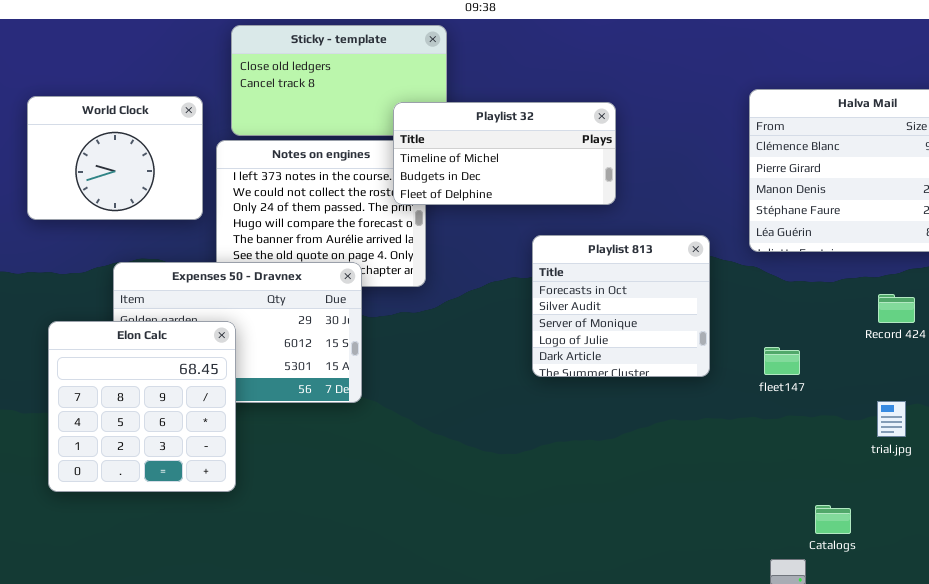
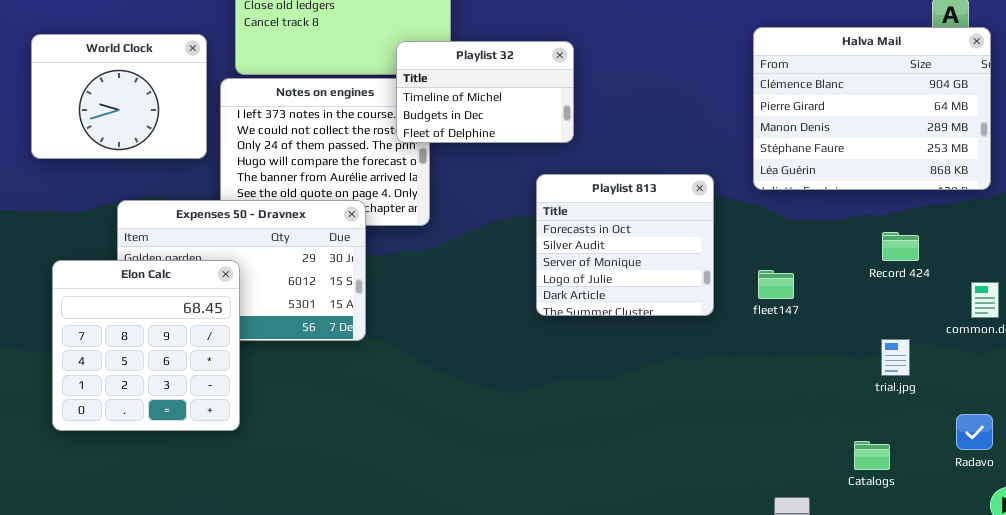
Playlist 32: [393,102,616,205] -> [396,41,574,143], resized
fleet147: [764,347,800,375] -> [758,270,794,299], moved
Catalogs: [815,505,851,534] -> [854,441,890,470], moved

